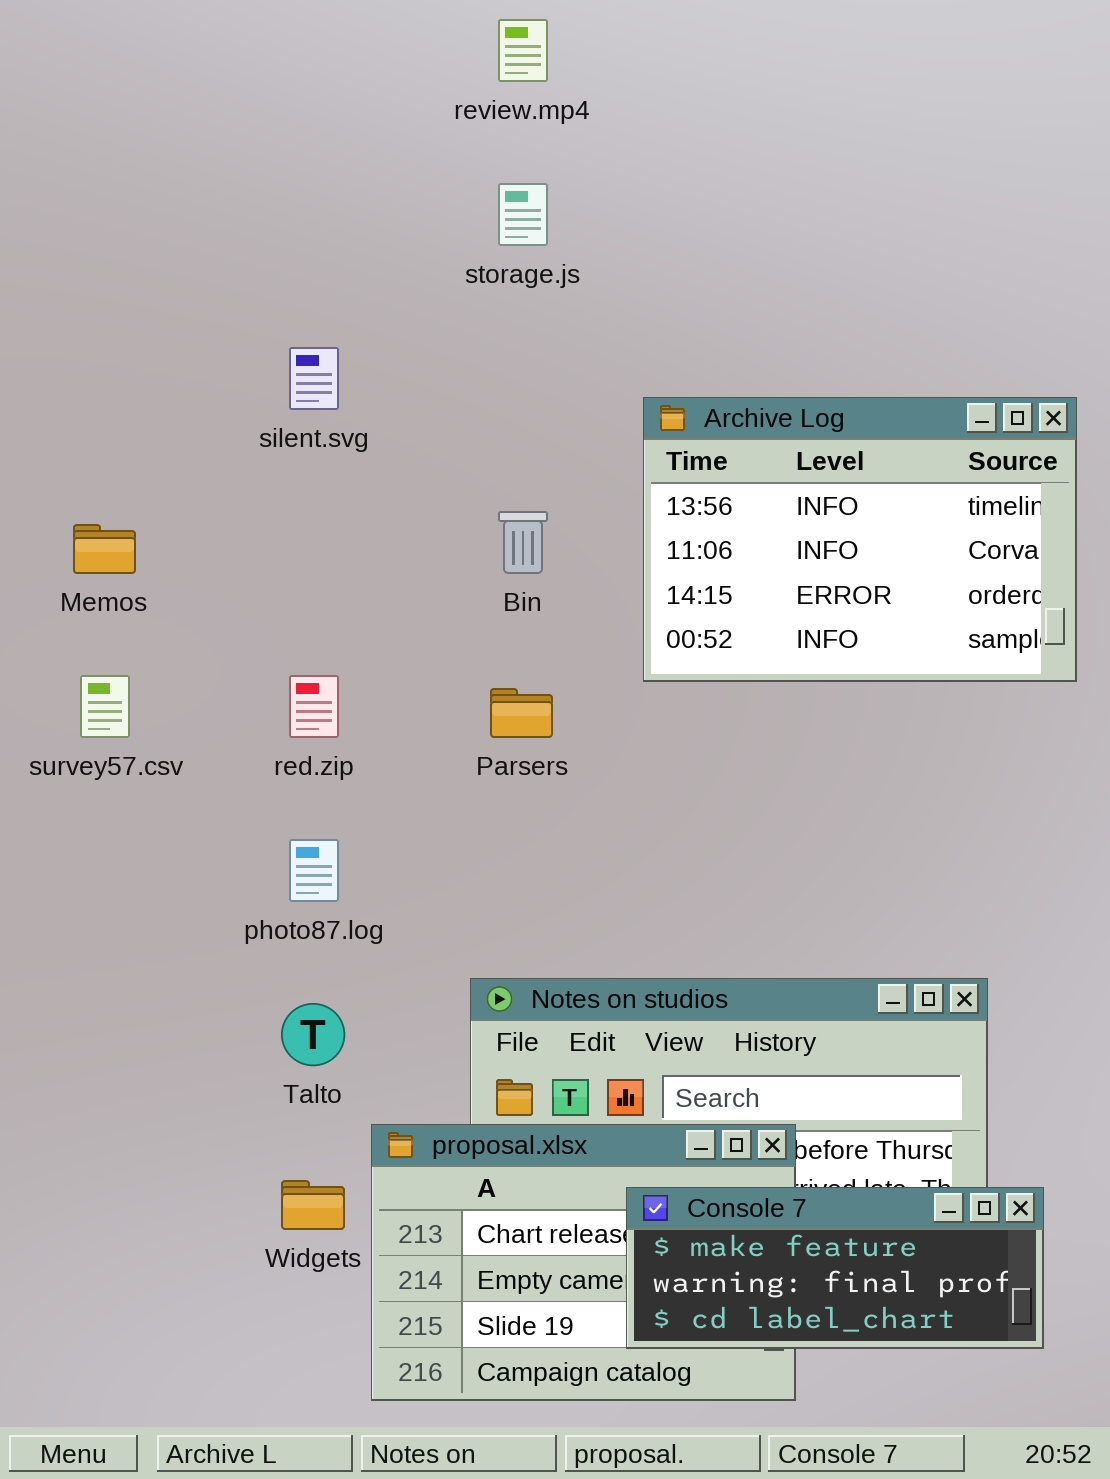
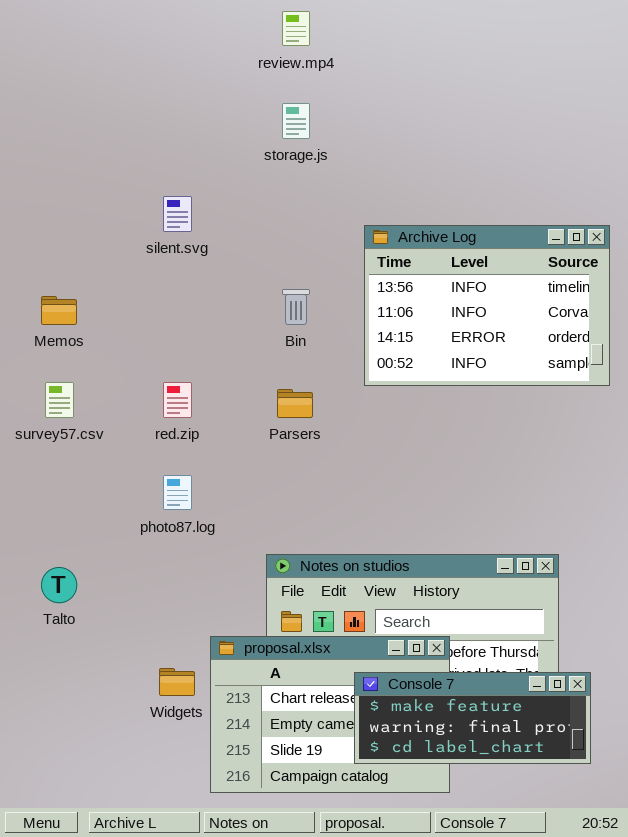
Talto: [281,1003,345,1066] -> [41,567,77,603], moved

